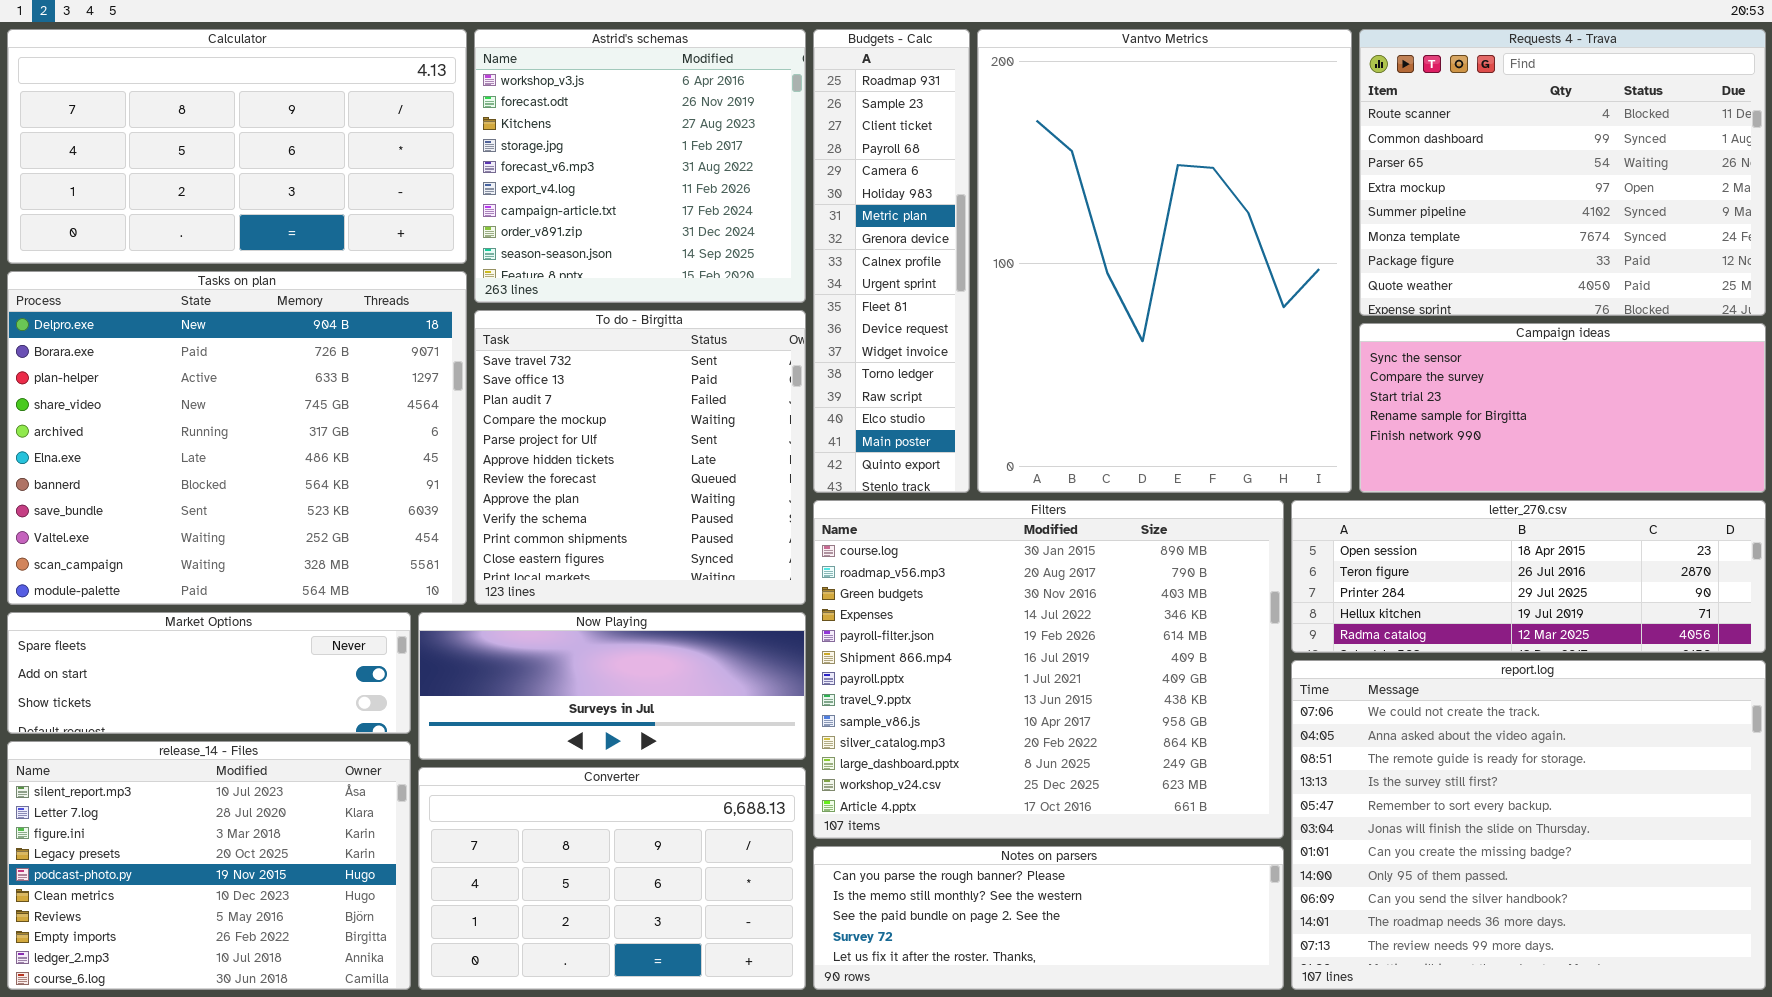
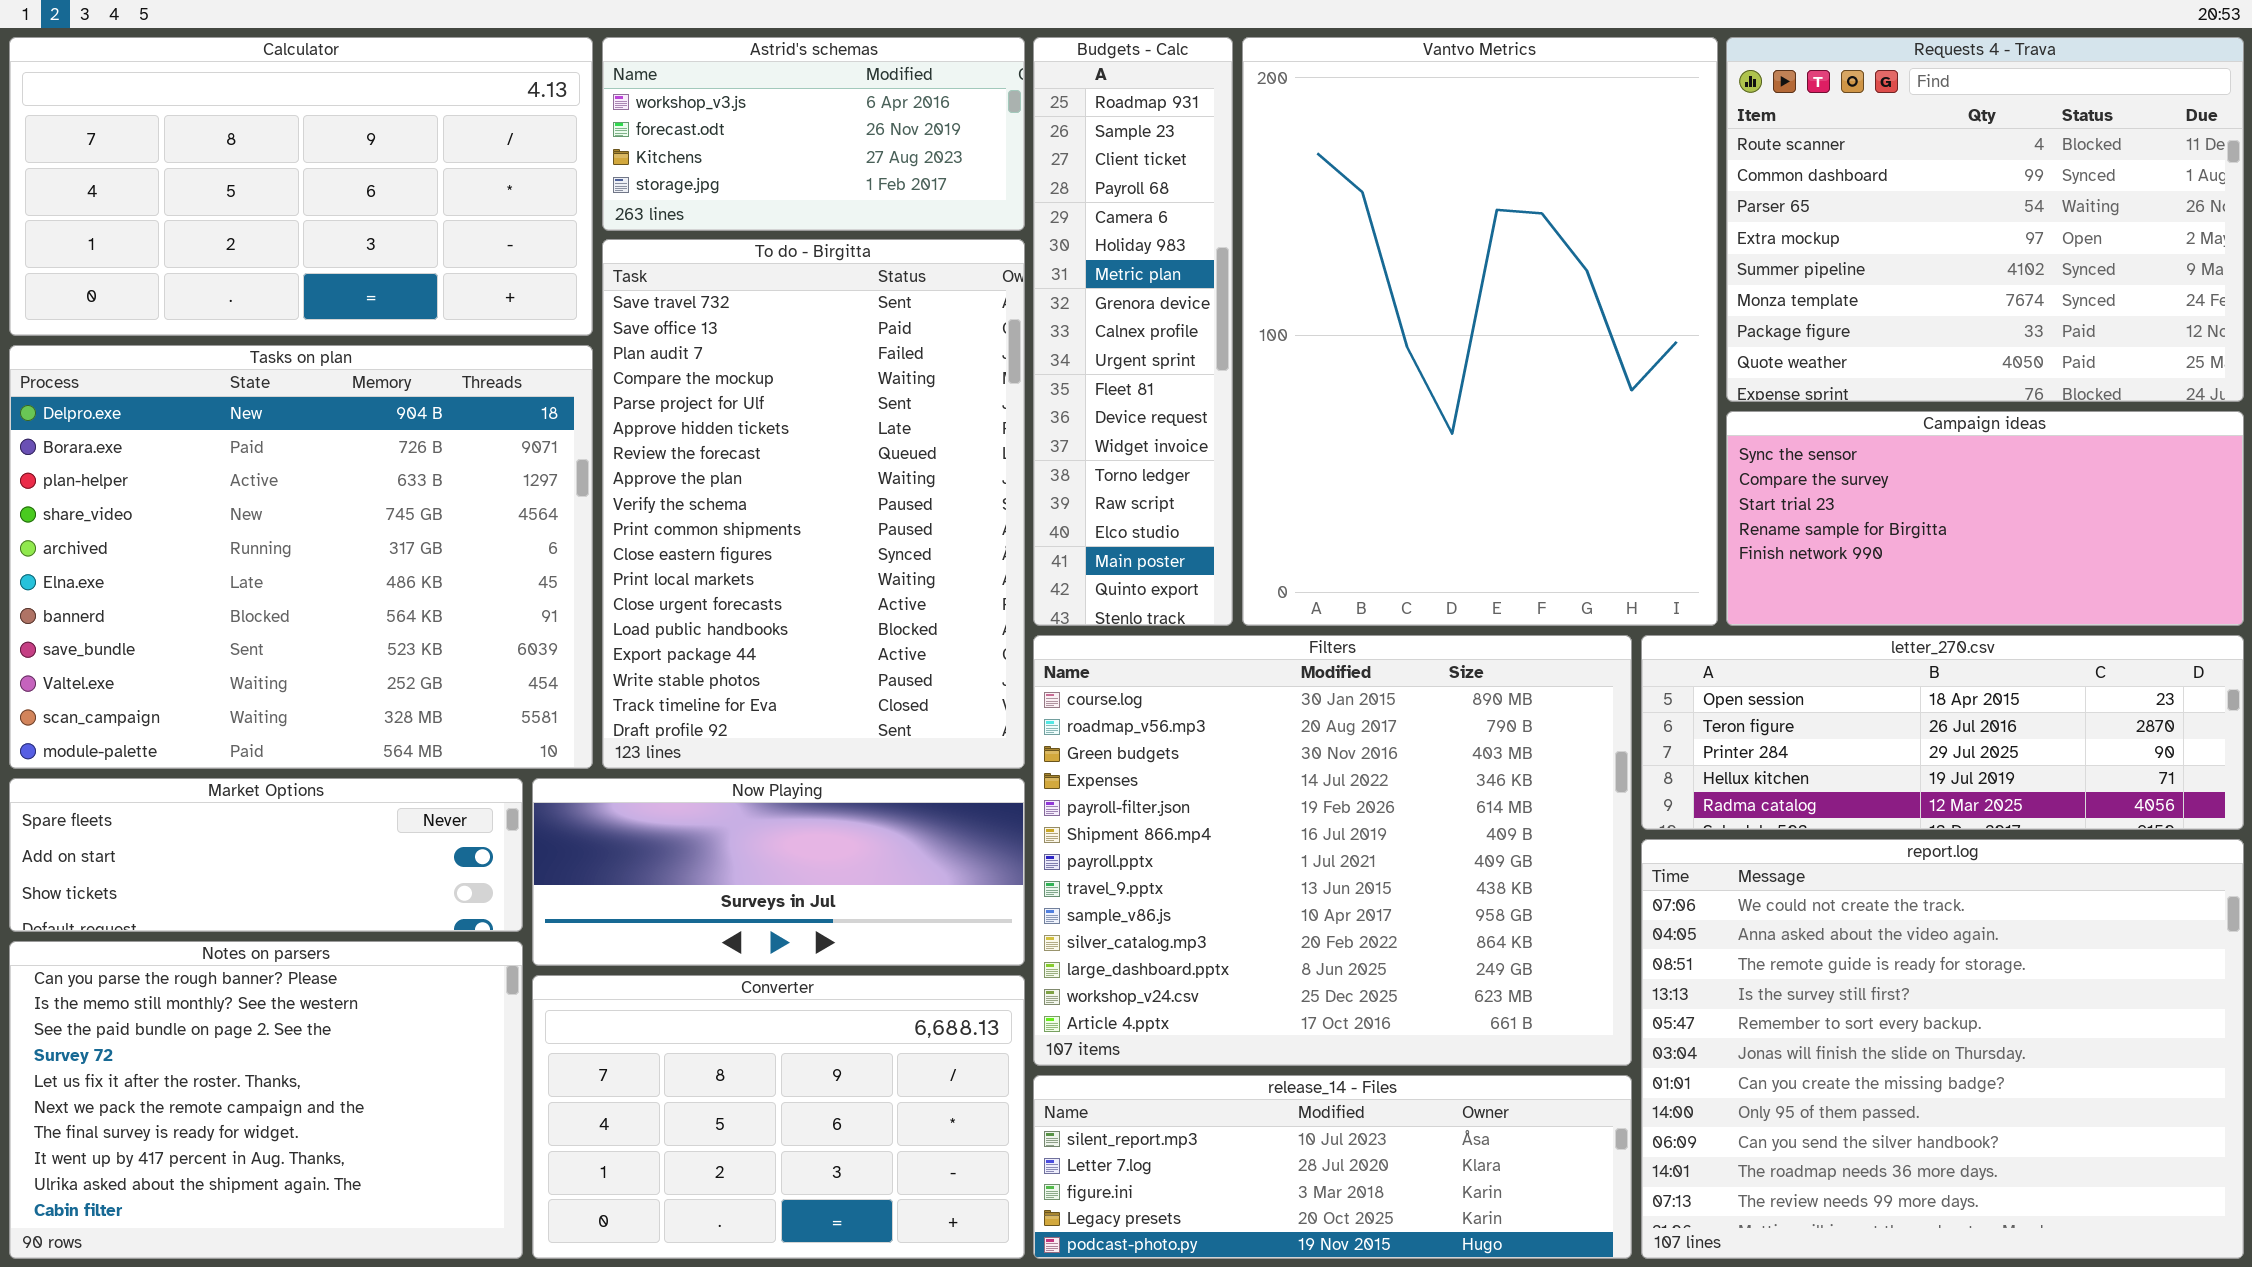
Astrid's schemas: [474,29,806,303] -> [602,37,1025,231], resized
To do - Birgitta: [474,310,806,605] -> [602,239,1025,769], resized
release_14 - Files: [7,741,411,990] -> [1033,1075,1632,1259], moved, resized
Notes on parsers: [813,846,1284,990] -> [9,941,523,1259], moved, resized

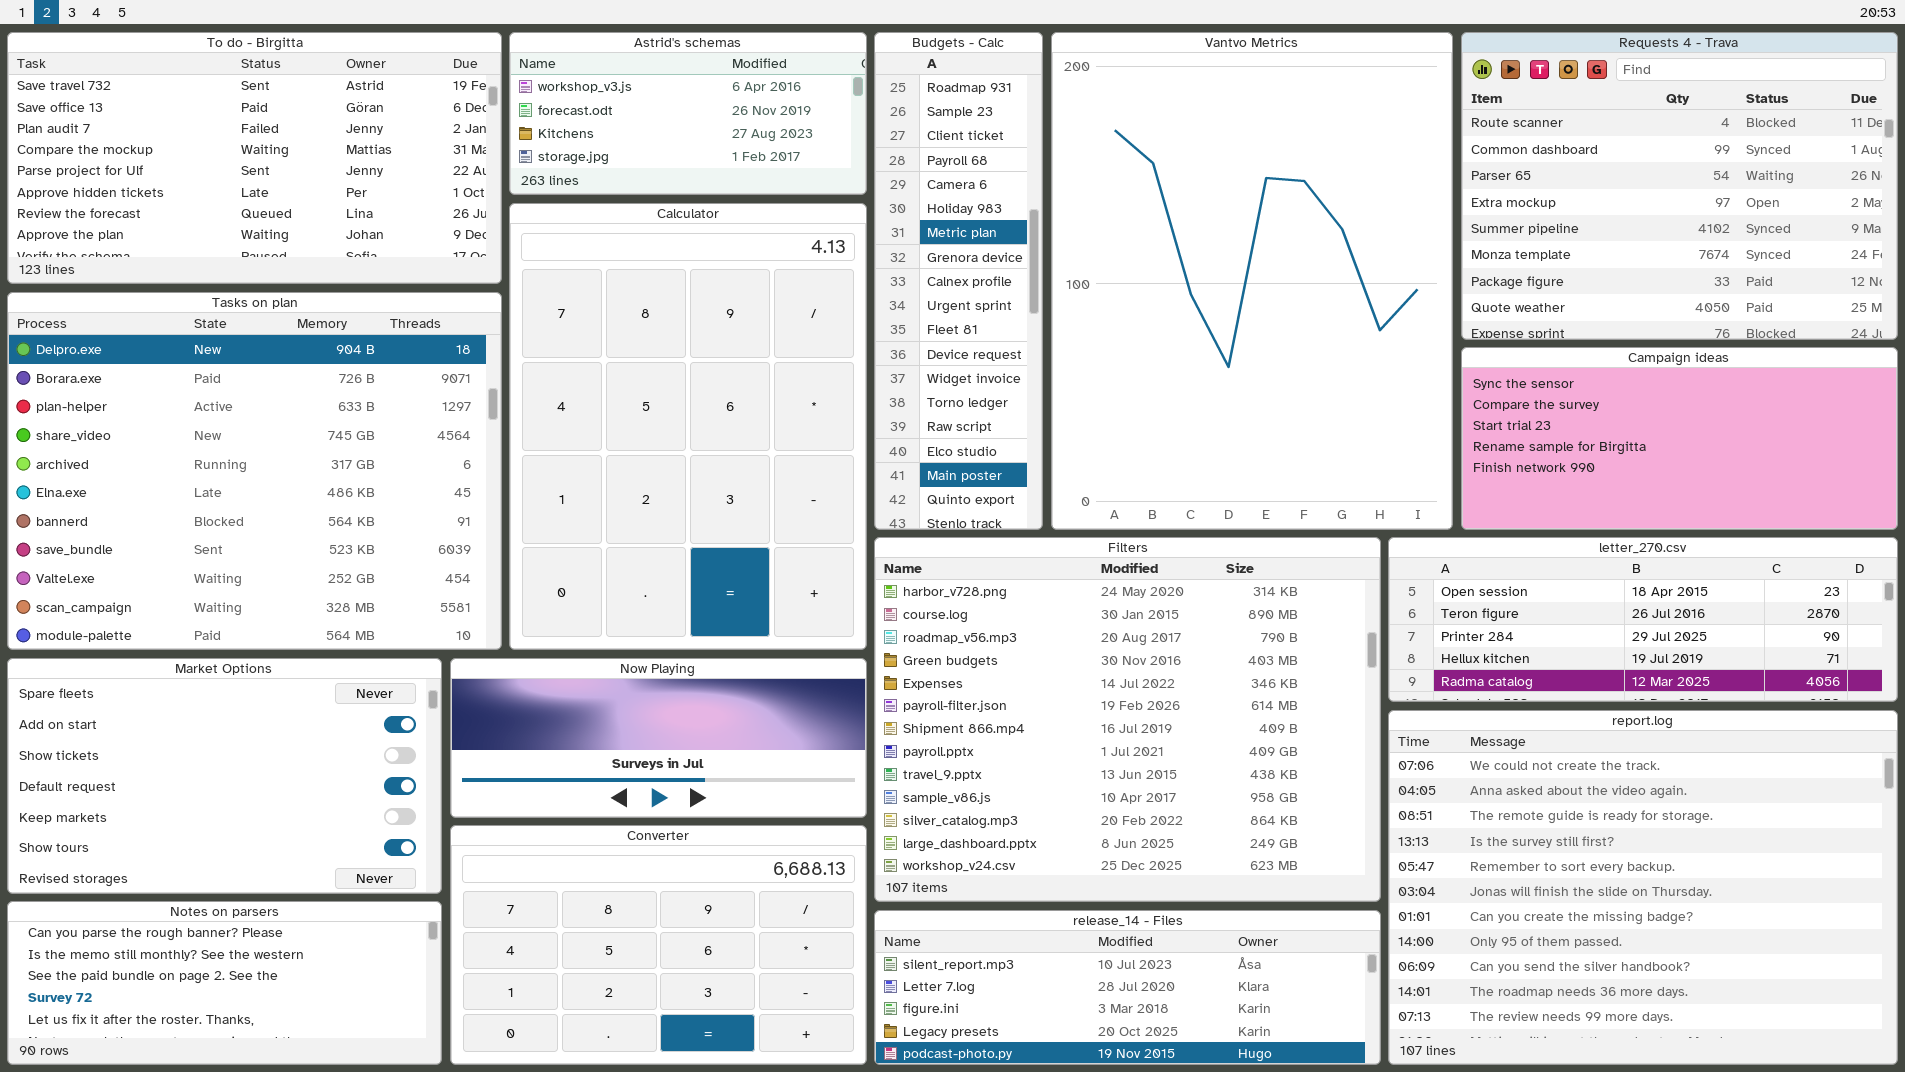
Calculator: [9,37,593,336] -> [509,203,867,650], moved, resized
To do - Birgitta: [602,239,1025,769] -> [7,32,502,284], moved, resized
Filters: [1033,635,1632,1066] -> [874,537,1381,902], scrolled up 1 row
Market Options: [9,778,523,932] -> [7,658,442,894], resized
Notes on parsers: [9,941,523,1259] -> [7,901,442,1065], resized

